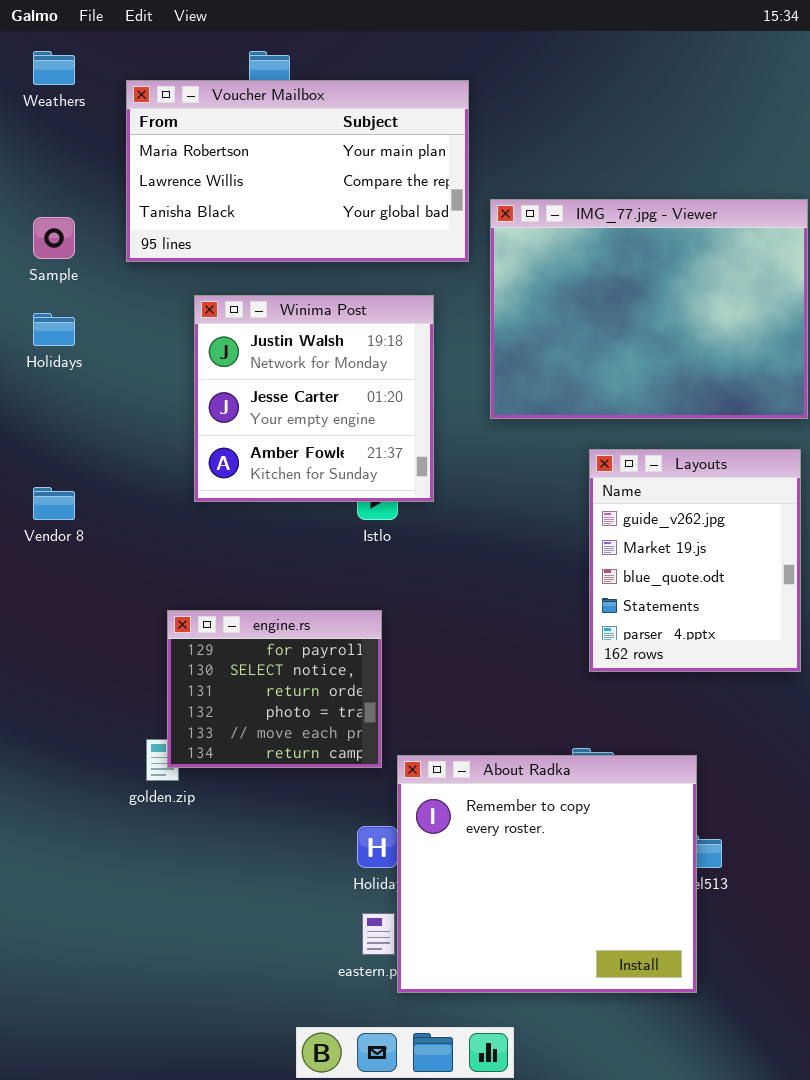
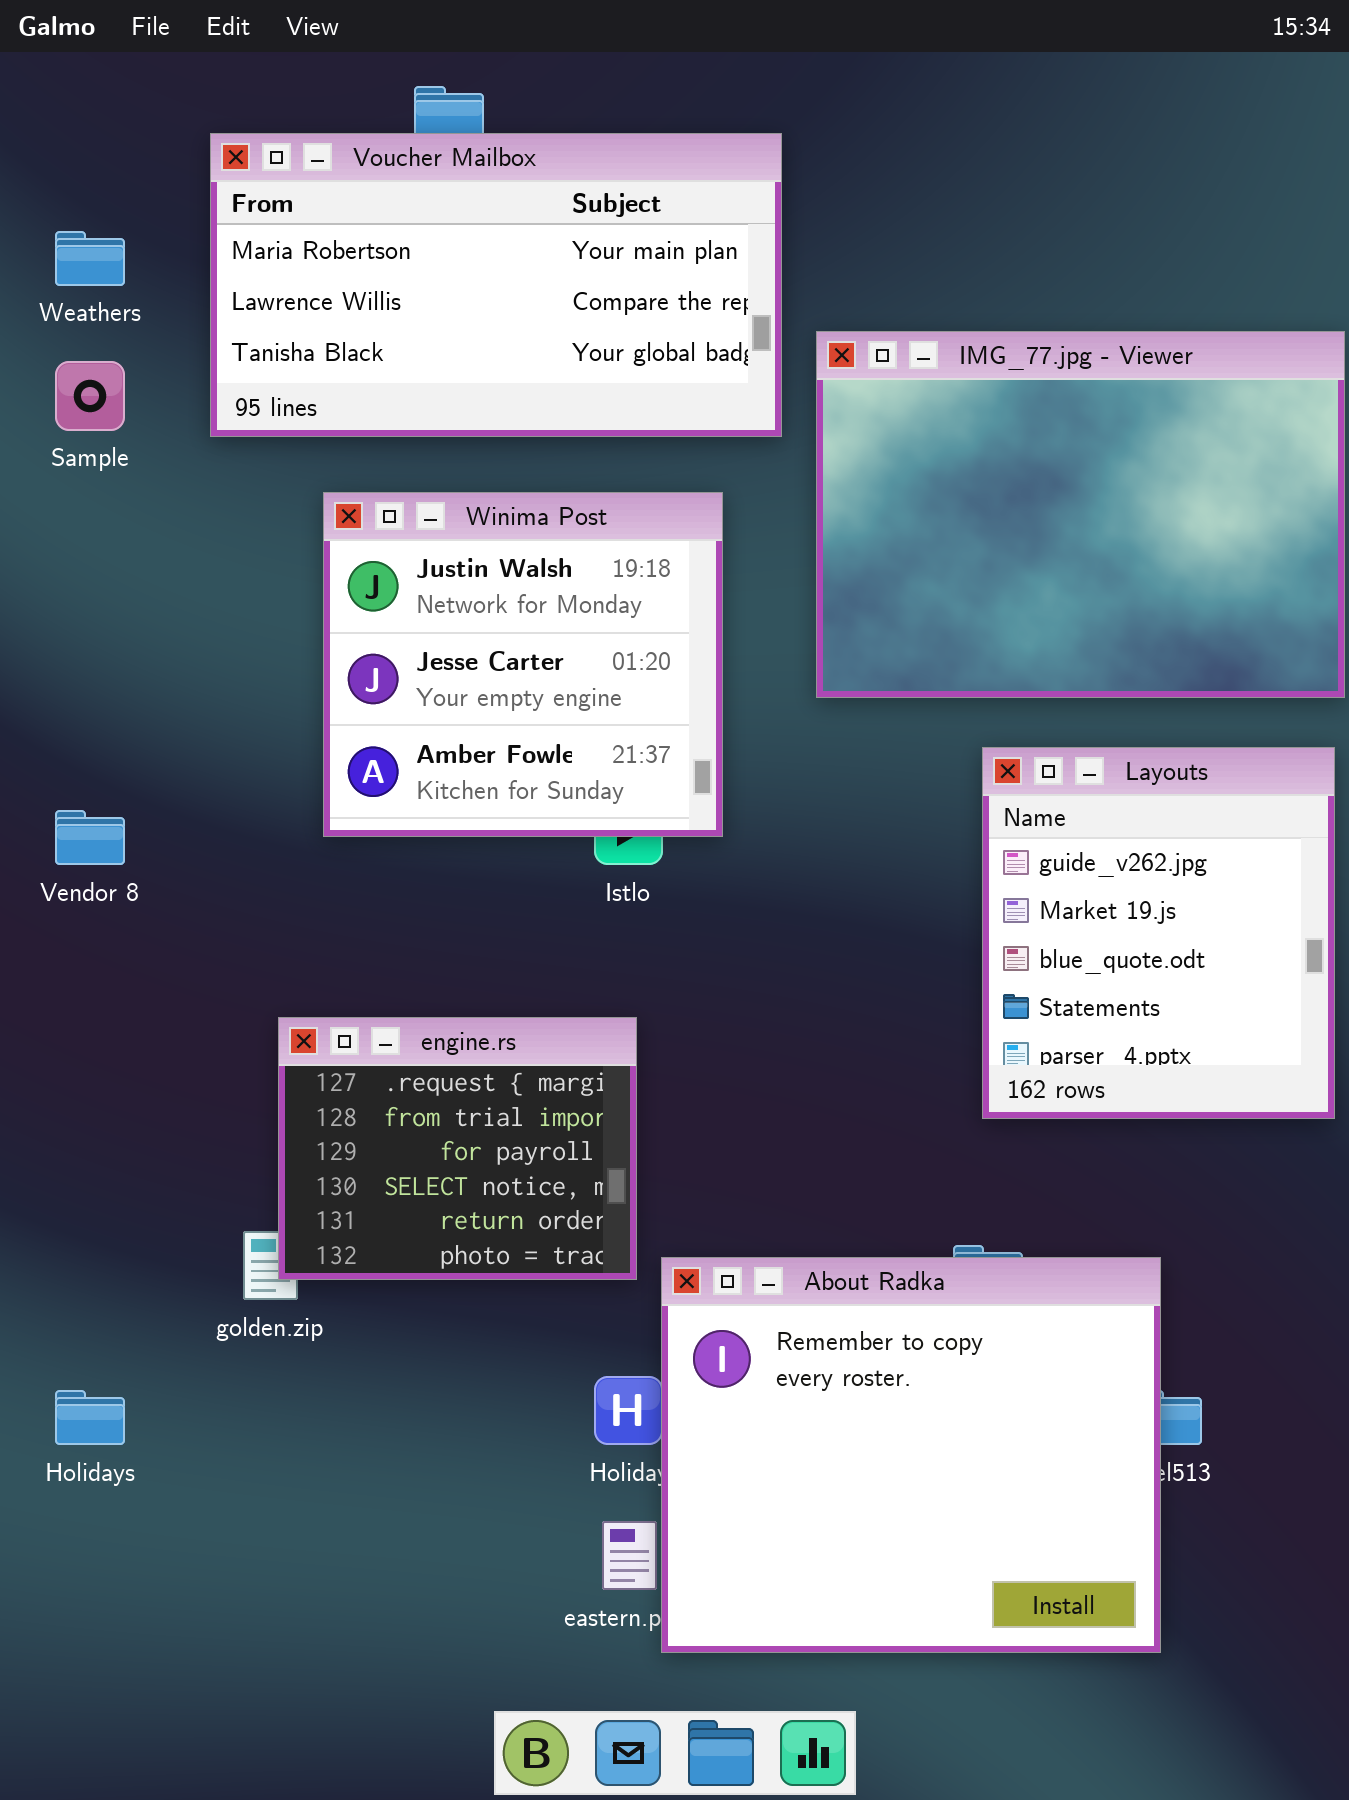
Weathers: [33,51,75,85] -> [55,231,125,286], moved
Holidays: [33,313,75,346] -> [55,1390,125,1445], moved
engine.rs: [167,610,382,768] -> [278,1017,637,1280], scrolled up 2 rows

